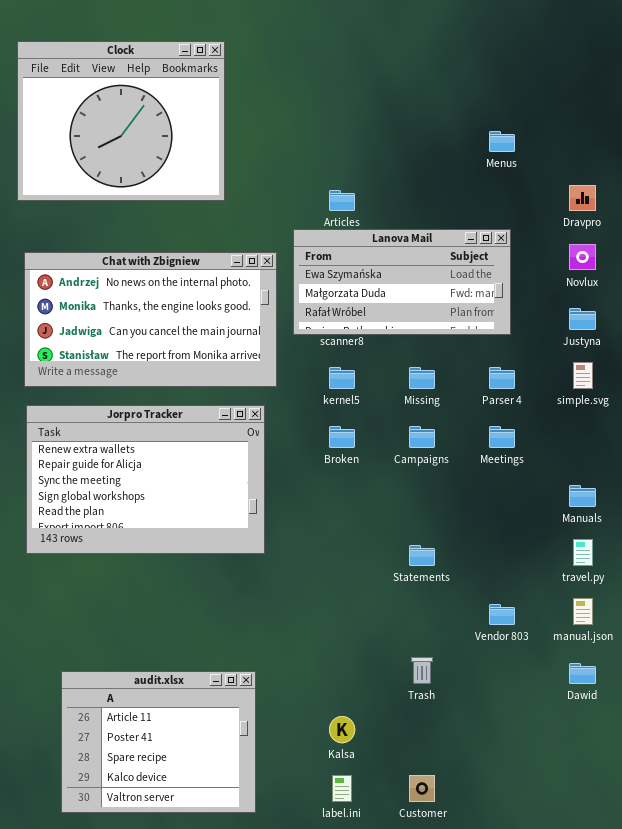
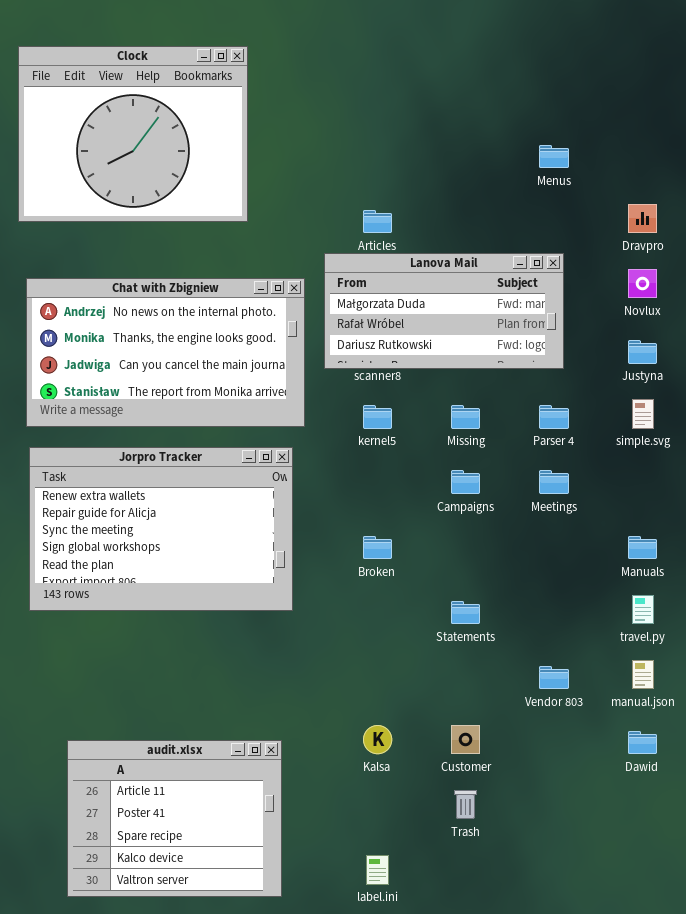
Lanova Mail: [293,229,511,335] -> [324,253,564,369], scrolled down 1 row
Broken: [329,426,355,448] -> [363,536,392,559], moved
Trash: [411,657,433,684] -> [454,790,477,819], moved
Kalsa: [329,716,355,743] -> [363,725,392,754], moved
Customer: [409,775,435,802] -> [451,725,480,754], moved

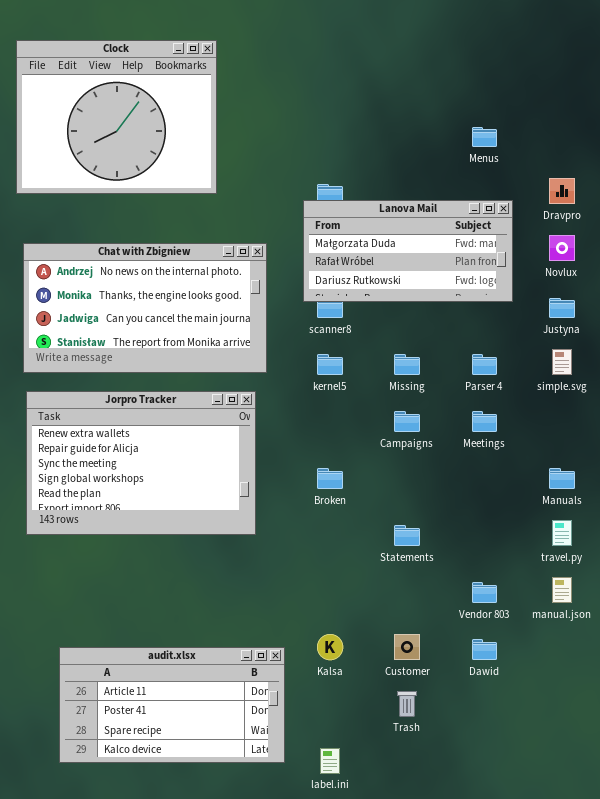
Lanova Mail: [324,253,564,369] -> [303,200,513,302], moved
Dawid: [628,731,657,754] -> [472,639,497,660], moved
audit.xlsx: [67,740,282,897] -> [59,647,285,763], resized

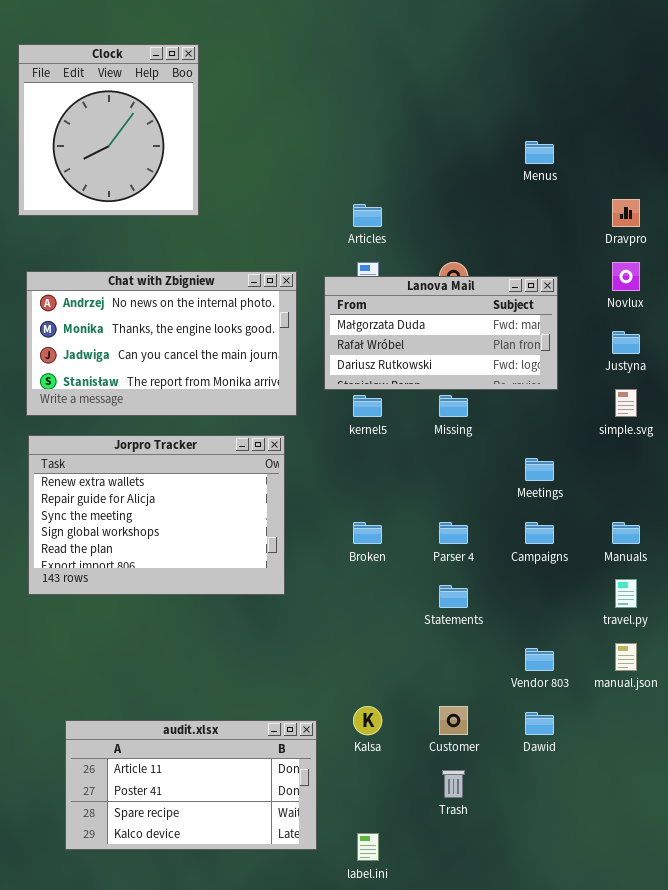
Clock: [16,40,217,194] -> [18,44,199,216], resized
Lanova Mail: [303,200,513,302] -> [324,276,558,390], moved
Parser 4: [472,354,497,375] -> [439,522,468,544], moved
Campaigns: [394,411,420,432] -> [525,522,554,544], moved

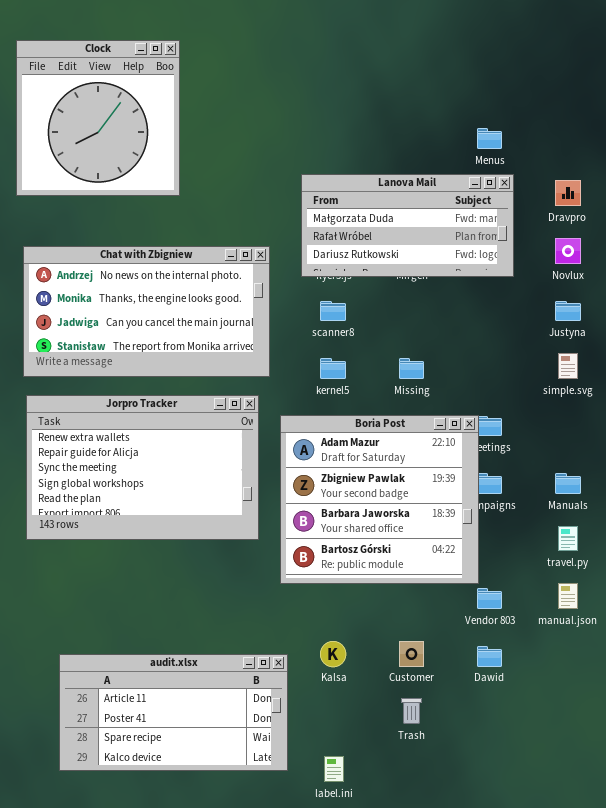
Lanova Mail: [324,276,558,390] -> [301,174,514,277], moved
Boria Post: none -> [280,415,479,584], opened

